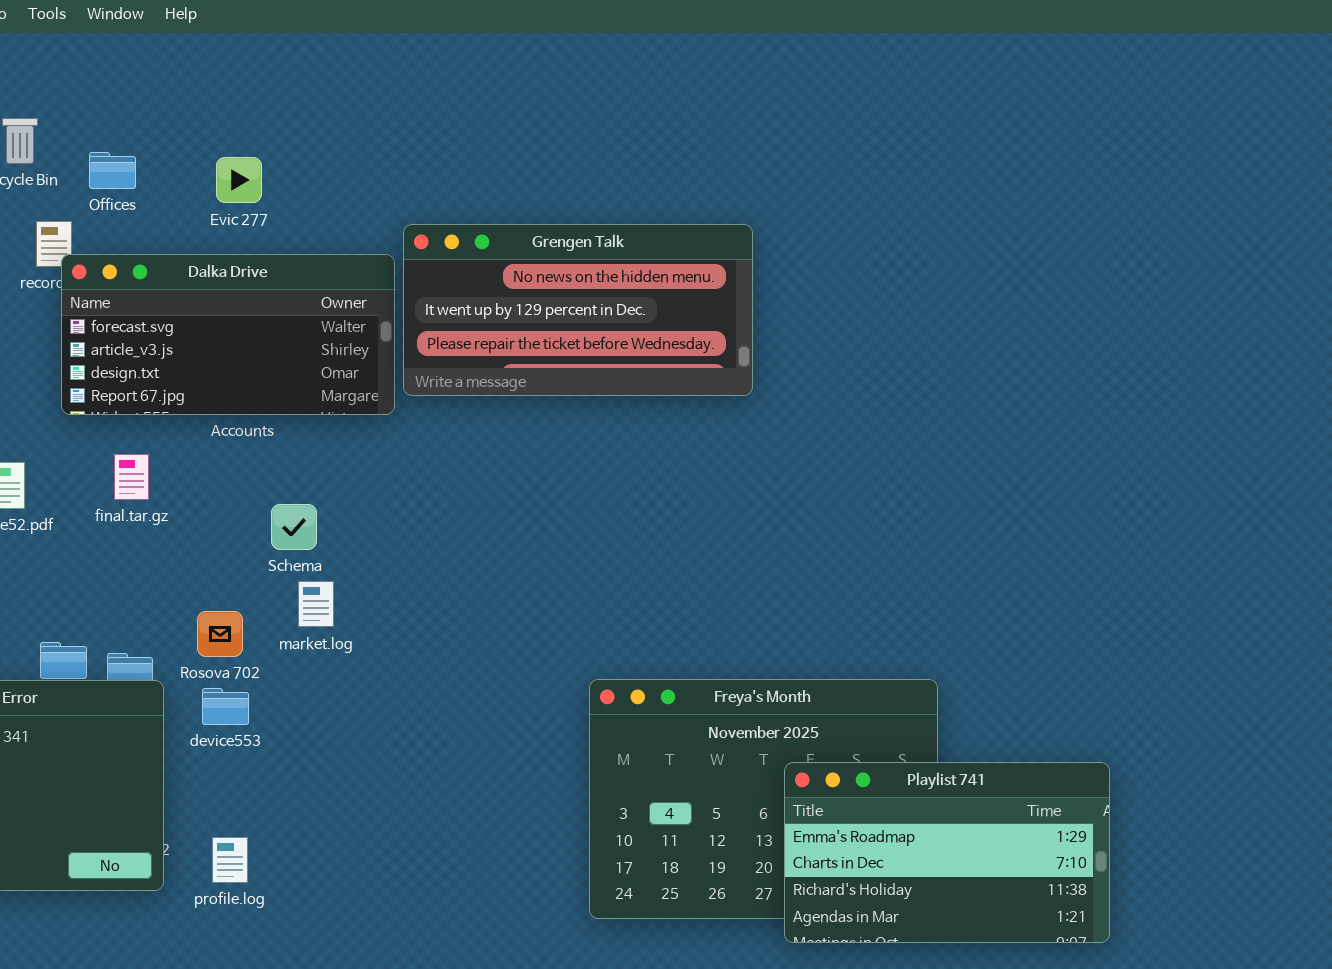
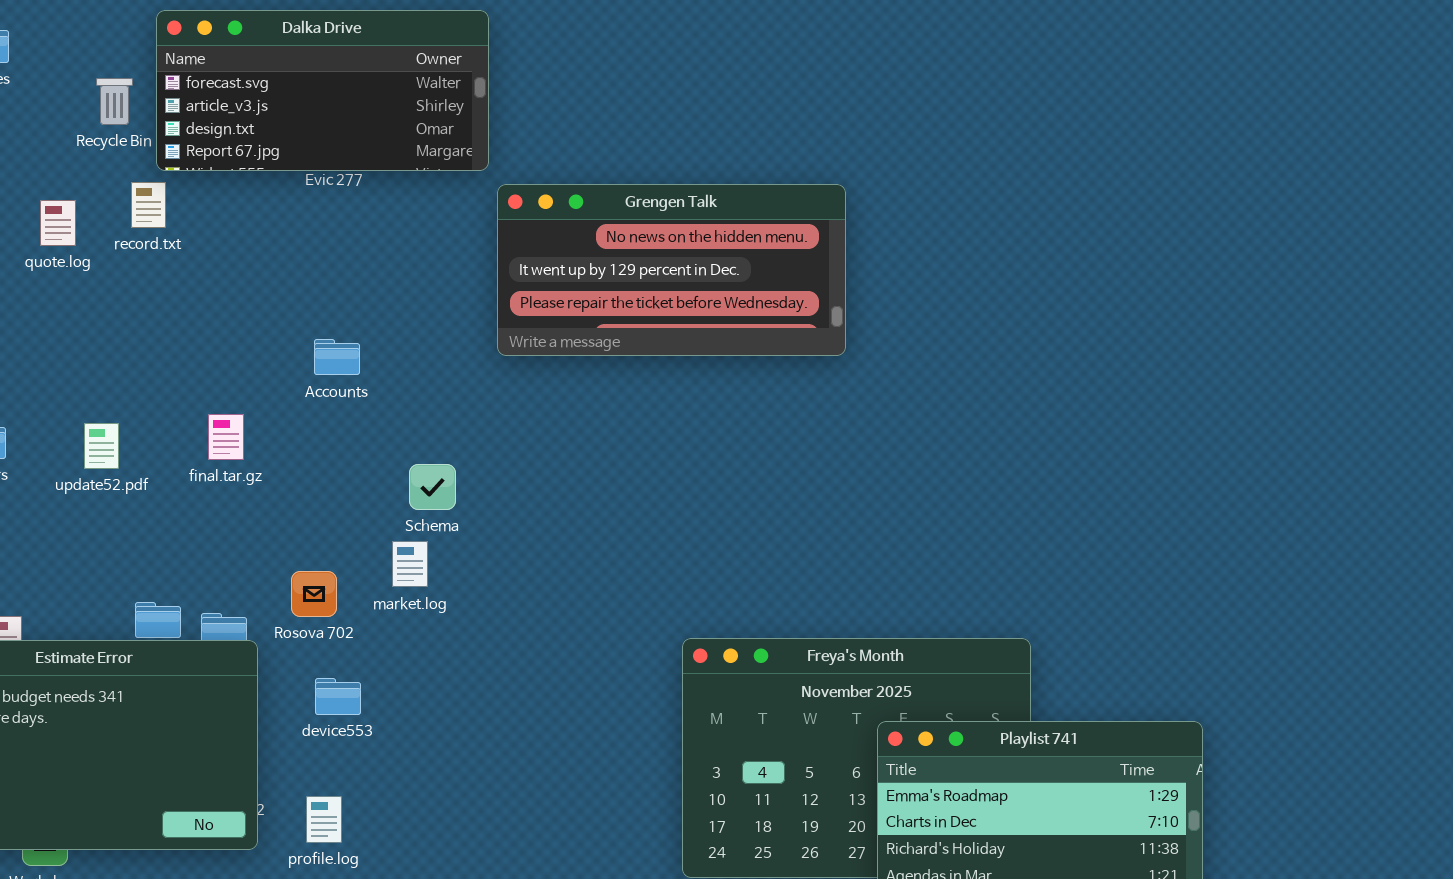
Dalka Drive: [61,254,395,415] -> [156,10,489,171], moved
Schema: [271,504,317,550] -> [409,464,456,510], moved
device553: [202,688,249,725] -> [315,678,361,715], moved

